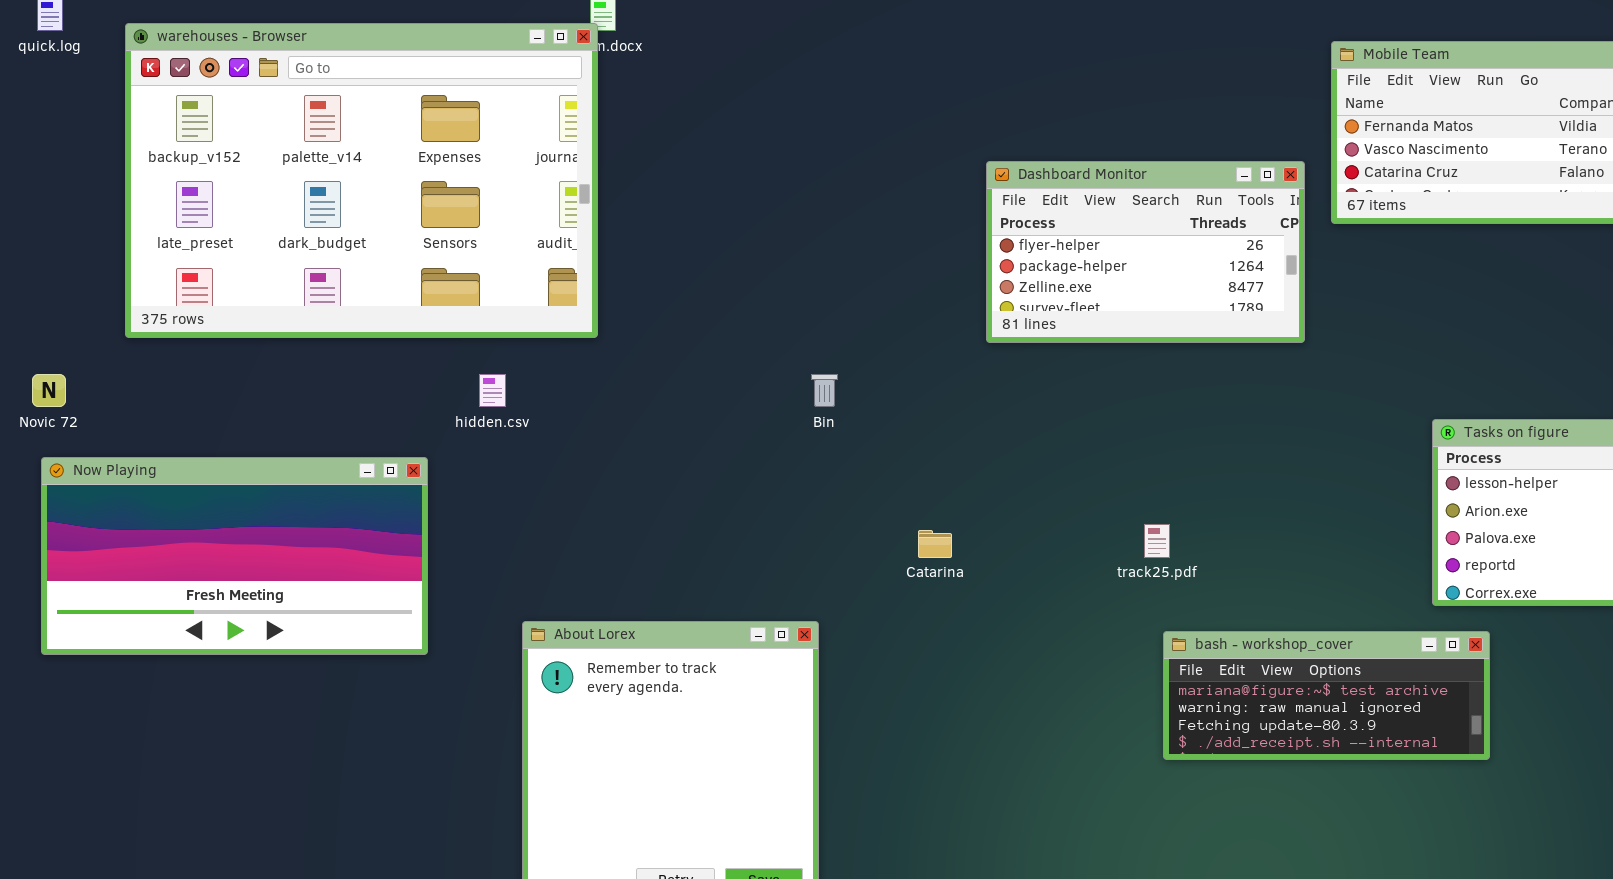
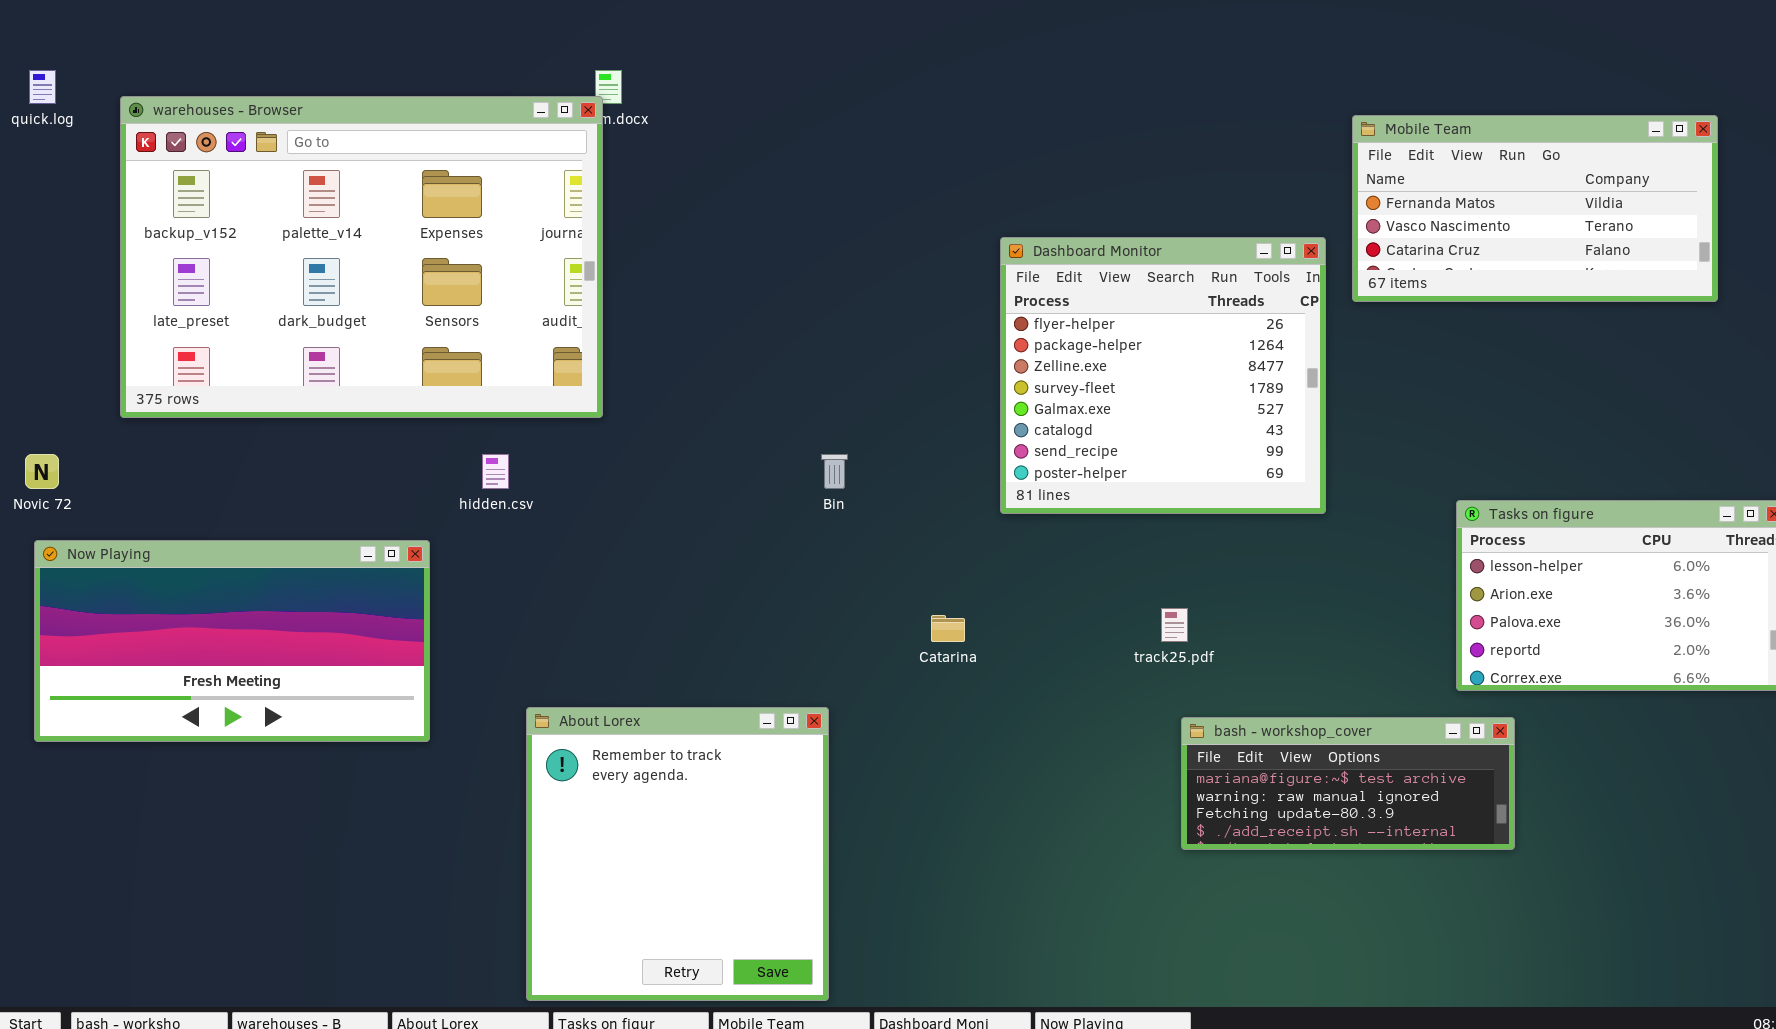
Dashboard Monitor: [986,161,1305,343] -> [1000,237,1326,514], resized

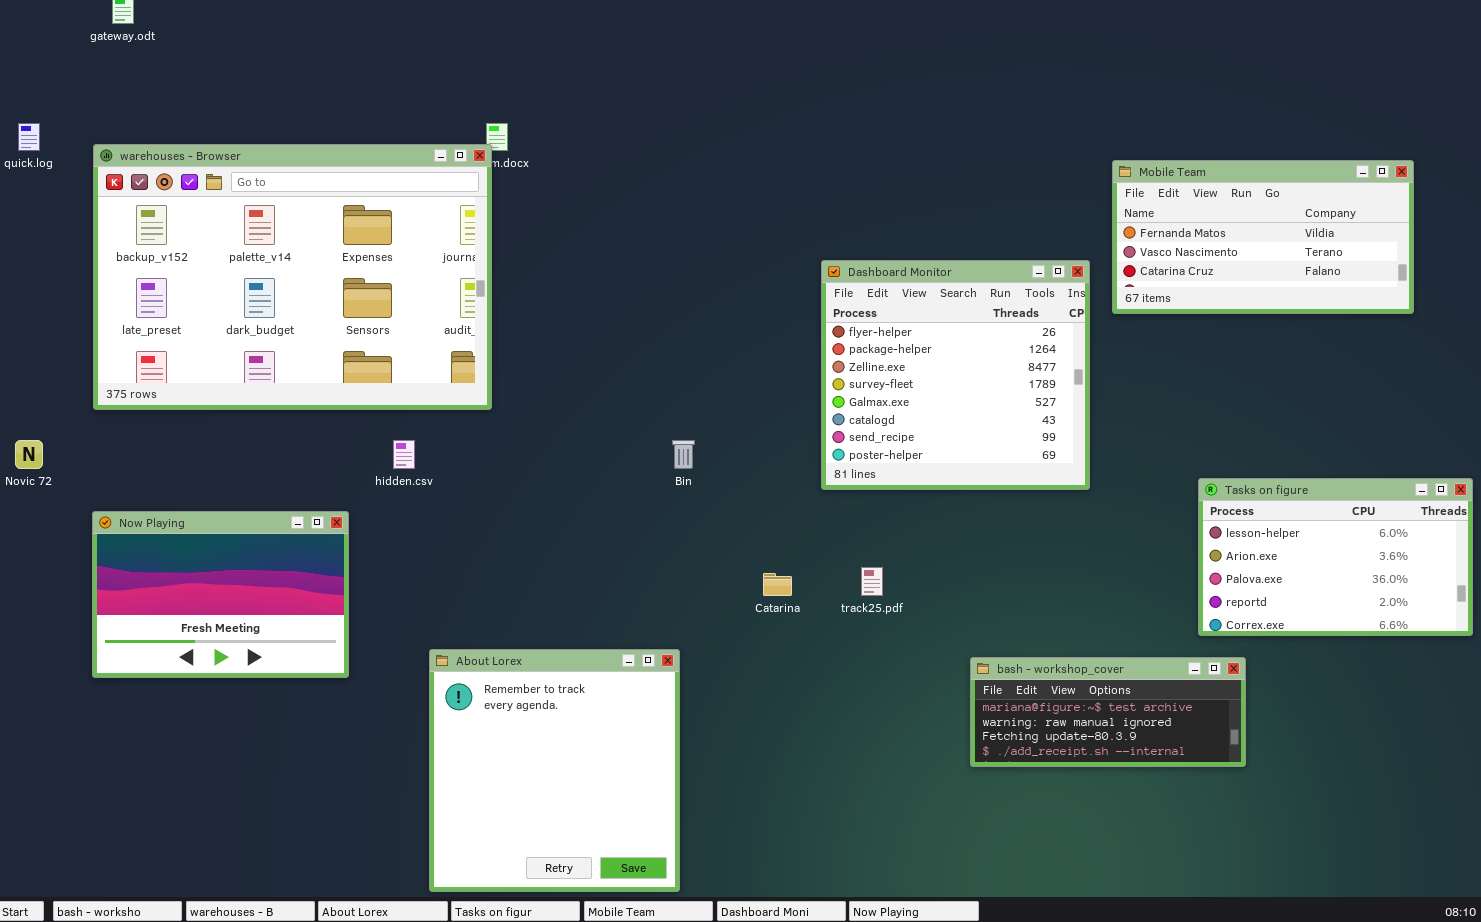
Now Playing: [34,540,430,742] -> [92,511,349,678], resized
track25.pdf: [1161,608,1188,642] -> [861,567,883,596], moved

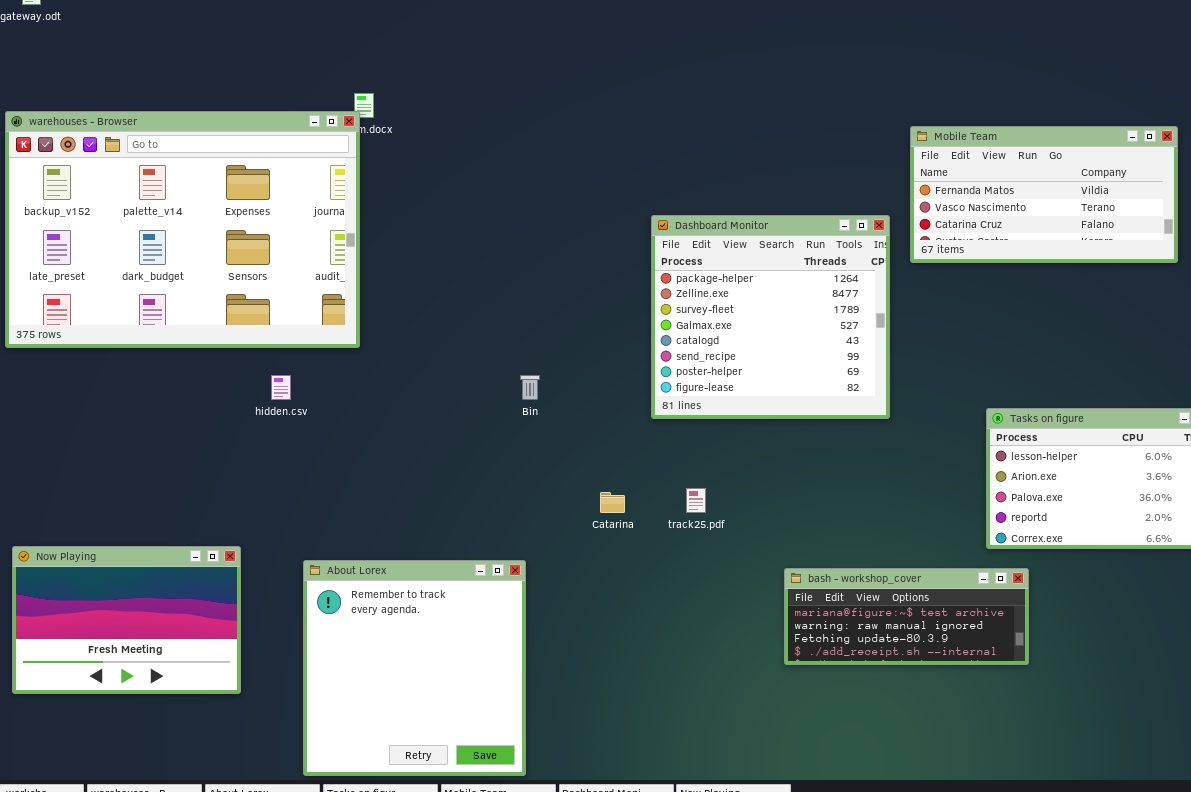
Dashboard Monitor: [821,260,1090,490] -> [651,215,890,419], scrolled down 1 row
Now Playing: [92,511,349,678] -> [12,546,241,694], moved

